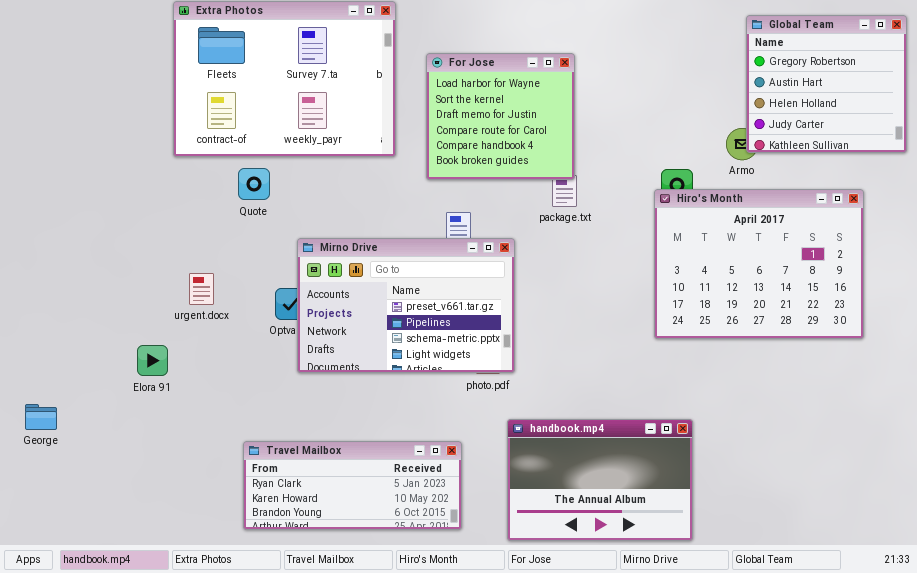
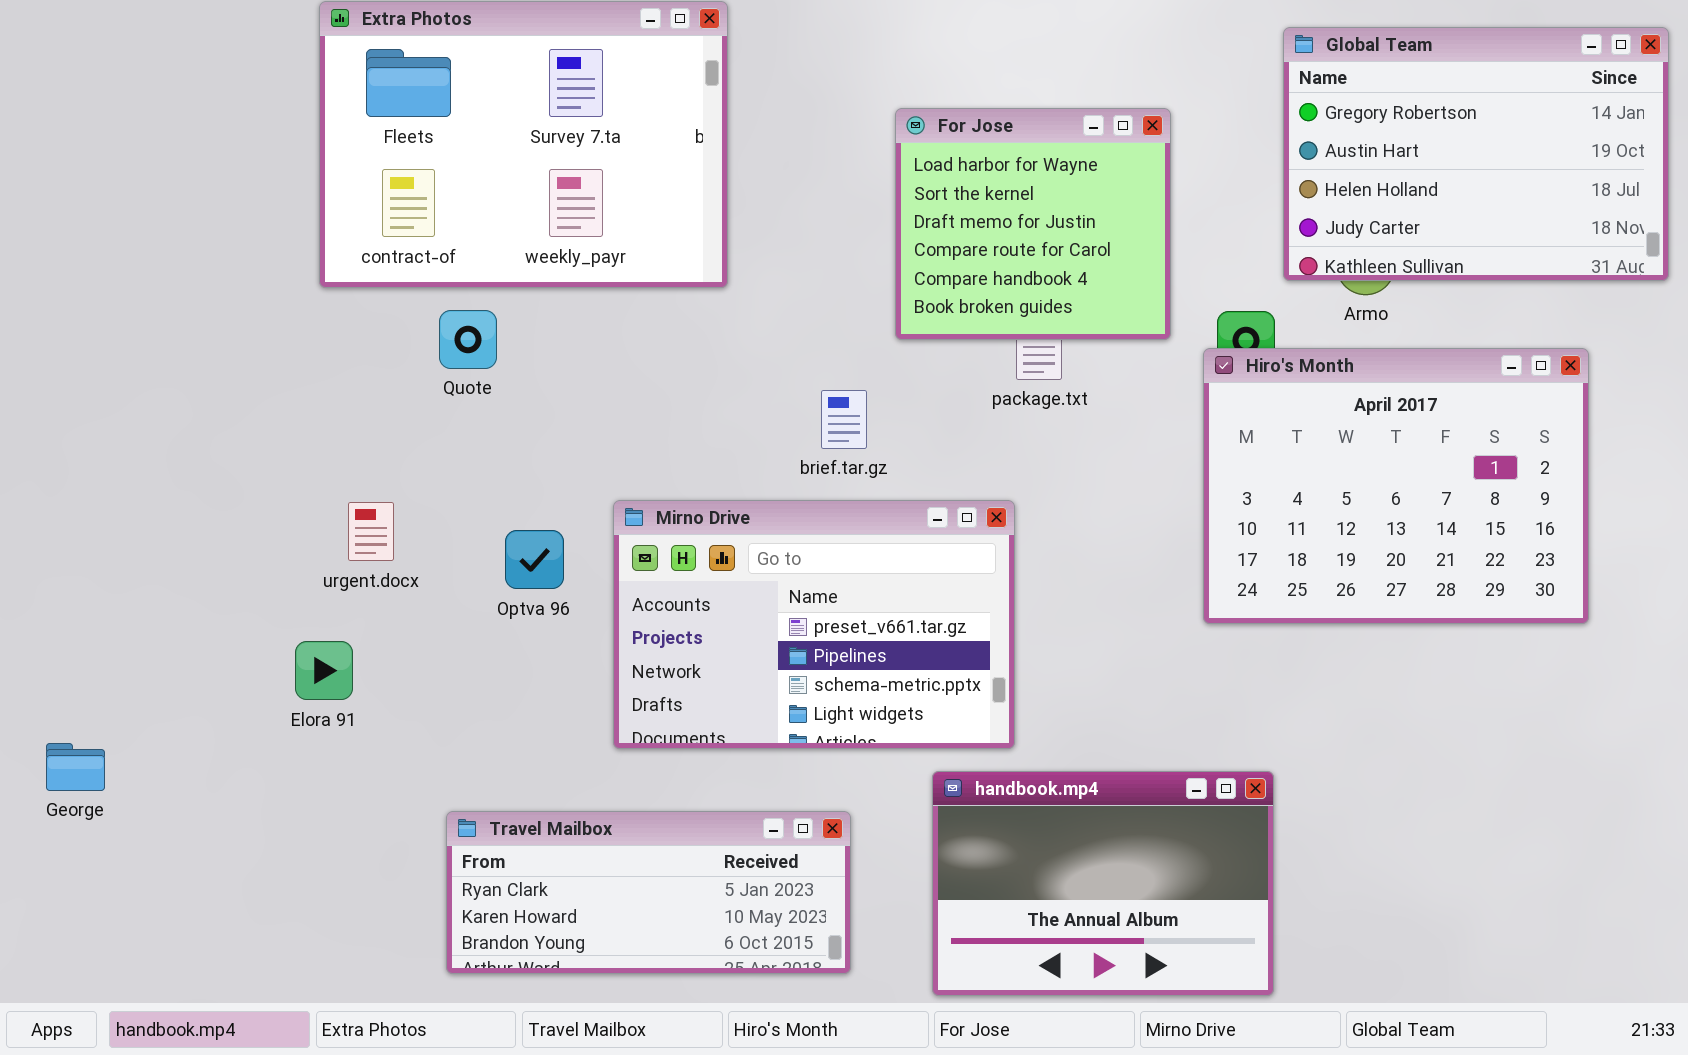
Global Team: [746,15,907,153] -> [1283,27,1669,281], resized
For Jose: [426,53,575,180] -> [895,108,1171,340], moved
Mirno Drive: [297,238,515,373] -> [613,500,1015,749], moved
Elora 91: [137,345,168,376] -> [295,641,353,700], moved

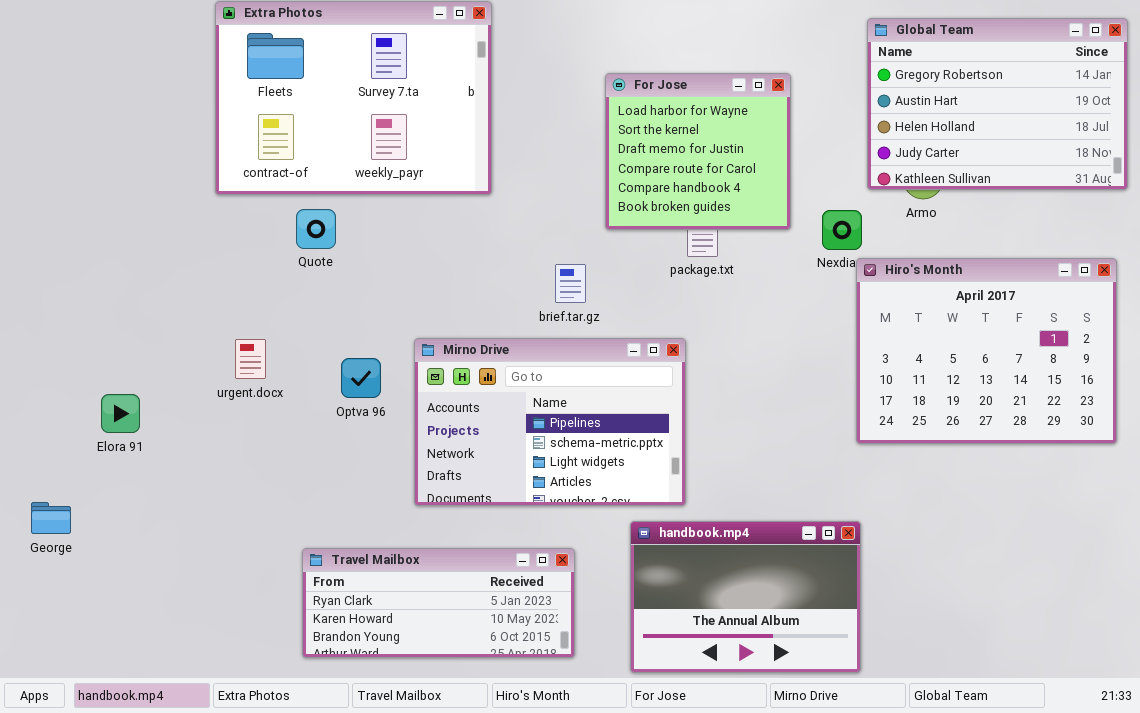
Hiro's Month: [1203,348,1589,624] -> [856,258,1117,444], moved
Mirno Drive: [613,500,1015,749] -> [414,338,686,506], scrolled down 1 row
Elora 91: [295,641,353,700] -> [101,394,140,433], moved

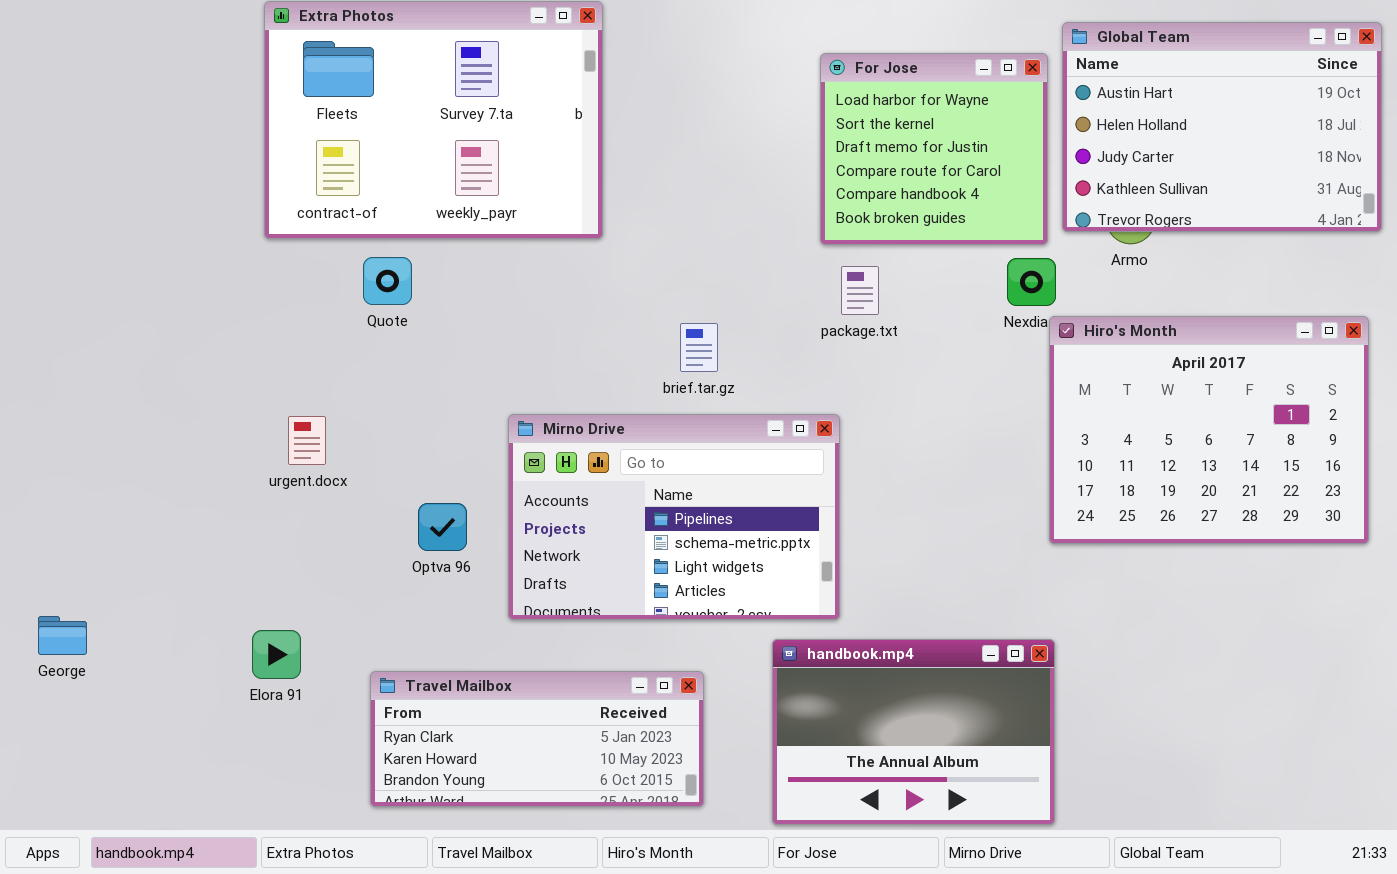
Global Team: [867,18,1128,190] -> [1062,22,1382,232], scrolled down 1 row
For Jose: [605,73,791,230] -> [820,53,1048,245], moved
Optva 96: [341,358,381,398] -> [418,503,467,551], moved
Elora 91: [101,394,140,433] -> [252,630,301,679], moved

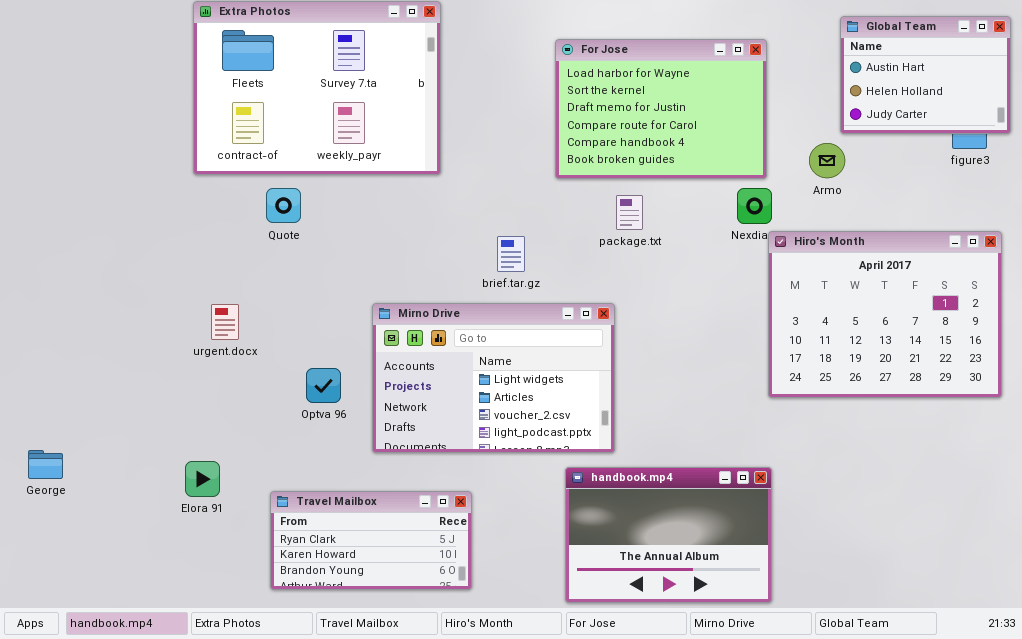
Global Team: [1062,22,1382,232] -> [840,16,1011,134], resized
For Jose: [820,53,1048,245] -> [555,39,767,179], resized
Mirno Drive: [508,414,840,620] -> [372,303,615,453], scrolled down 2 rows
Travel Mailbox: [370,671,704,807] -> [270,491,472,590], resized

